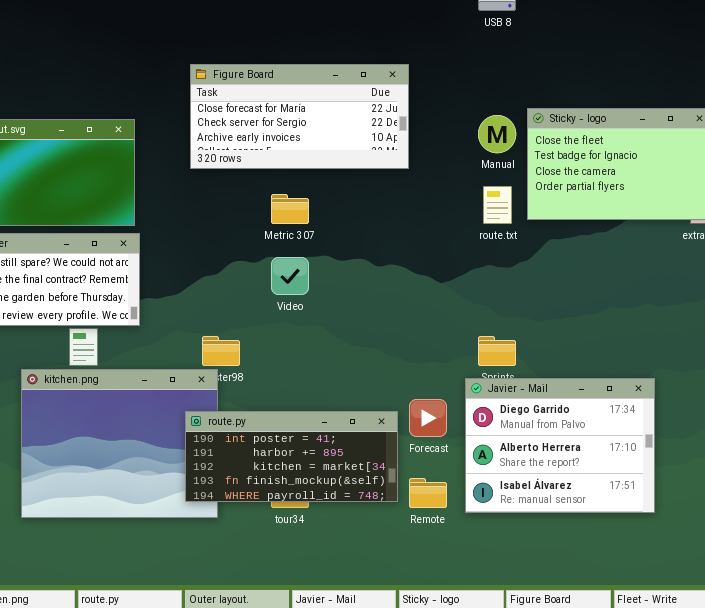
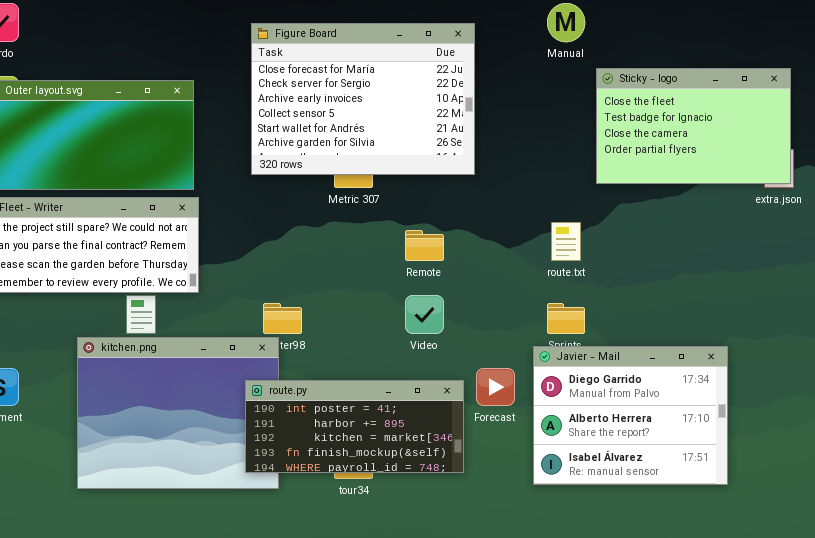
Figure Board: [190,64,409,169] -> [251,23,475,175], resized
Manual: [478,115,516,153] -> [547,3,585,42], moved
route.txt: [483,186,512,224] -> [551,222,581,261], moved
Video: [271,257,309,295] -> [405,295,444,334], moved
Remote: [409,478,447,508] -> [405,230,444,261], moved

